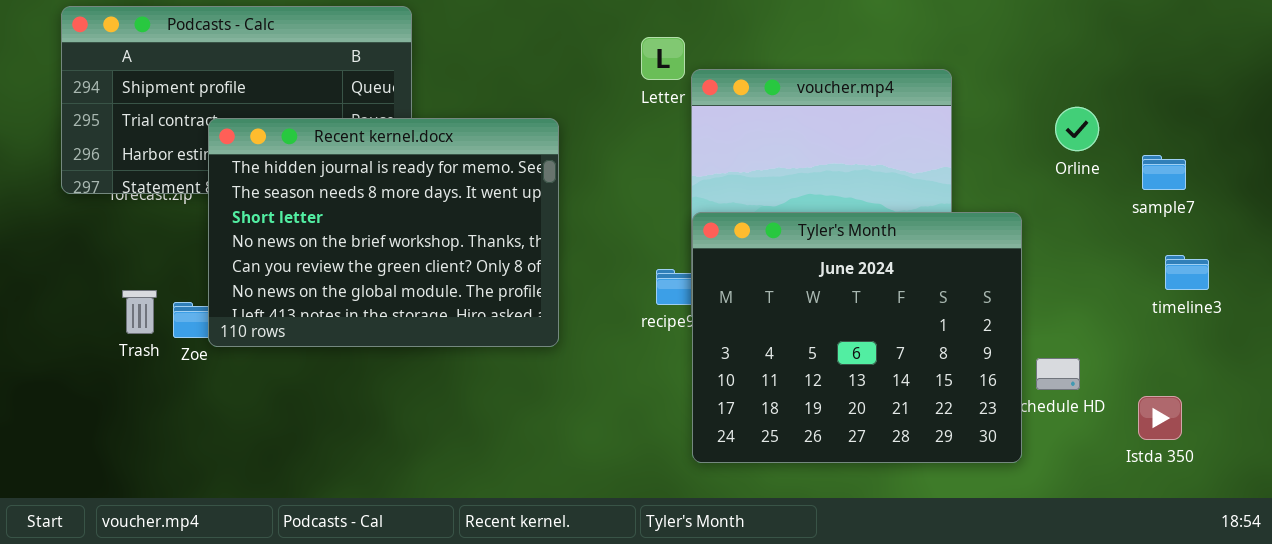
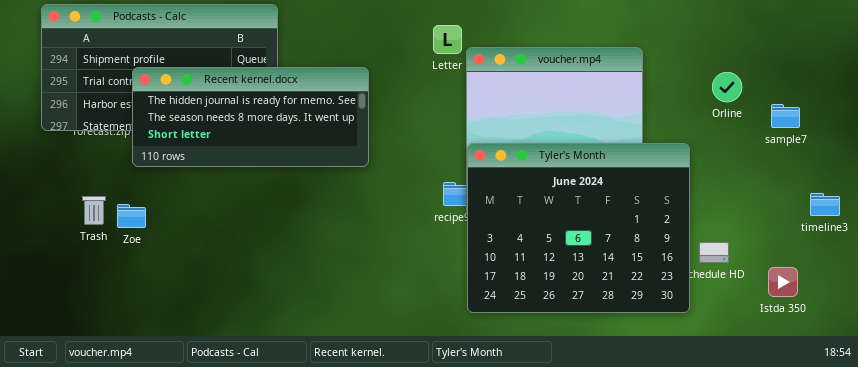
Recent kernel.docx: [208,118,559,347] -> [132,67,369,167], moved, resized
timeline3: [1165,255,1209,290] -> [810,193,840,216], moved

